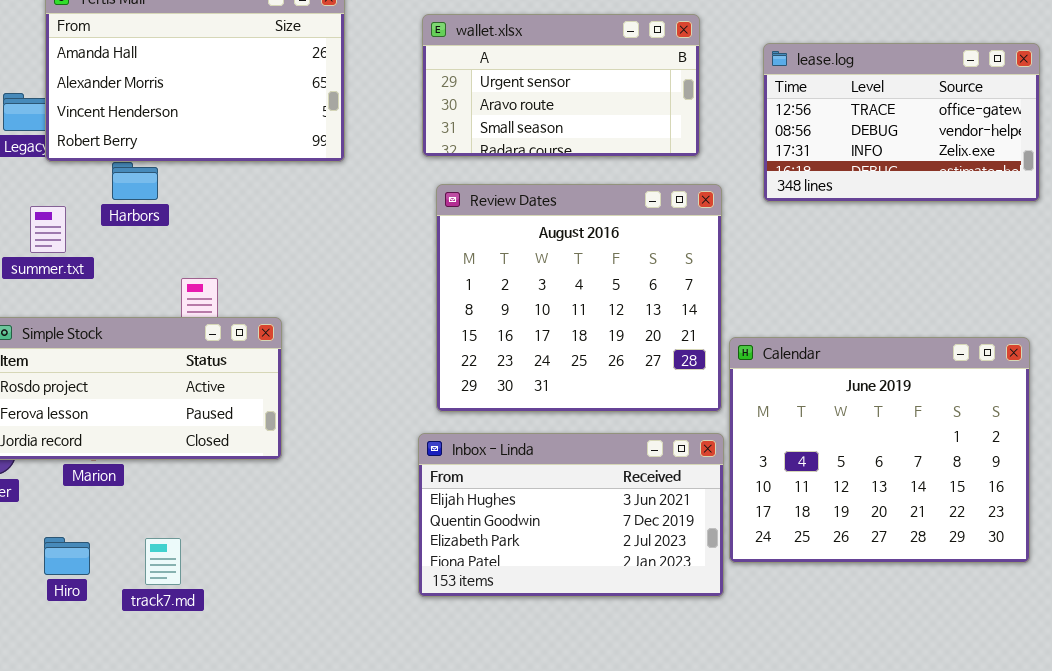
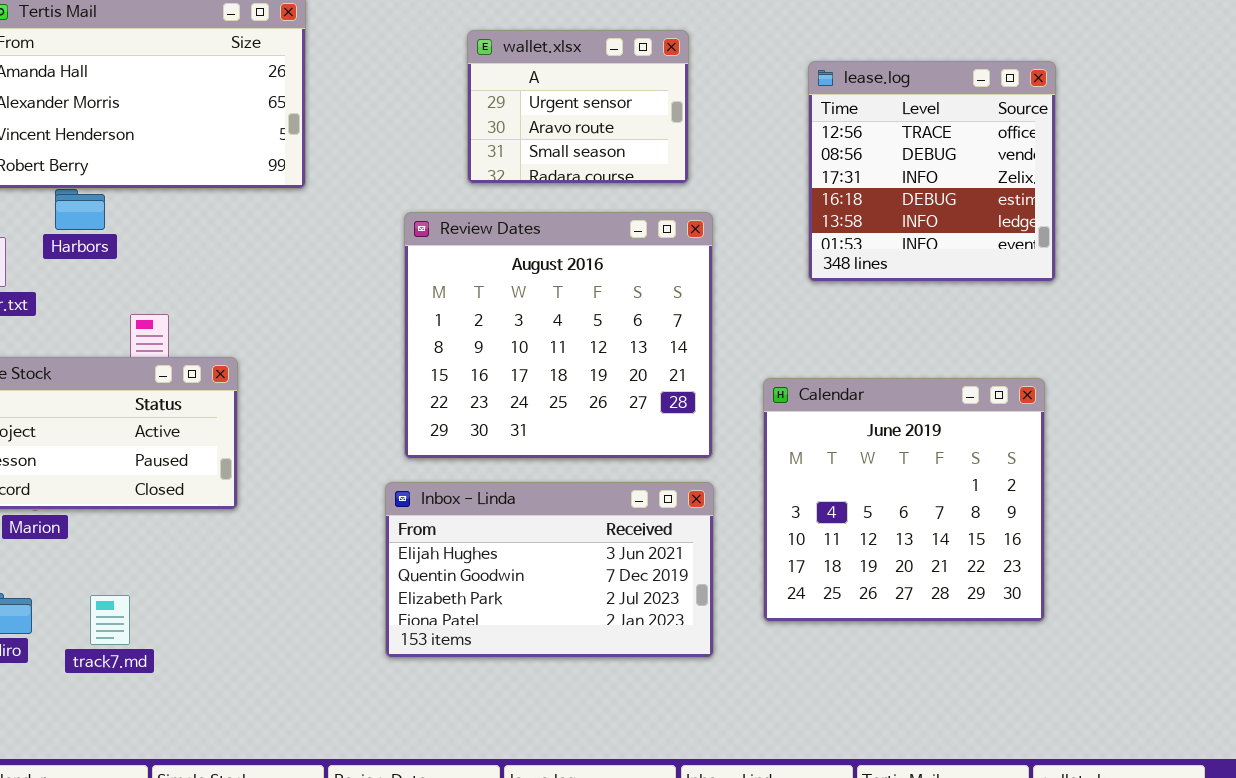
wallet.xlsx: [422,14,700,157] -> [467,30,689,184], resized
lease.log: [763,43,1040,202] -> [808,61,1056,282], resized
Calendar: [729,337,1030,563] -> [763,378,1045,622], resized

